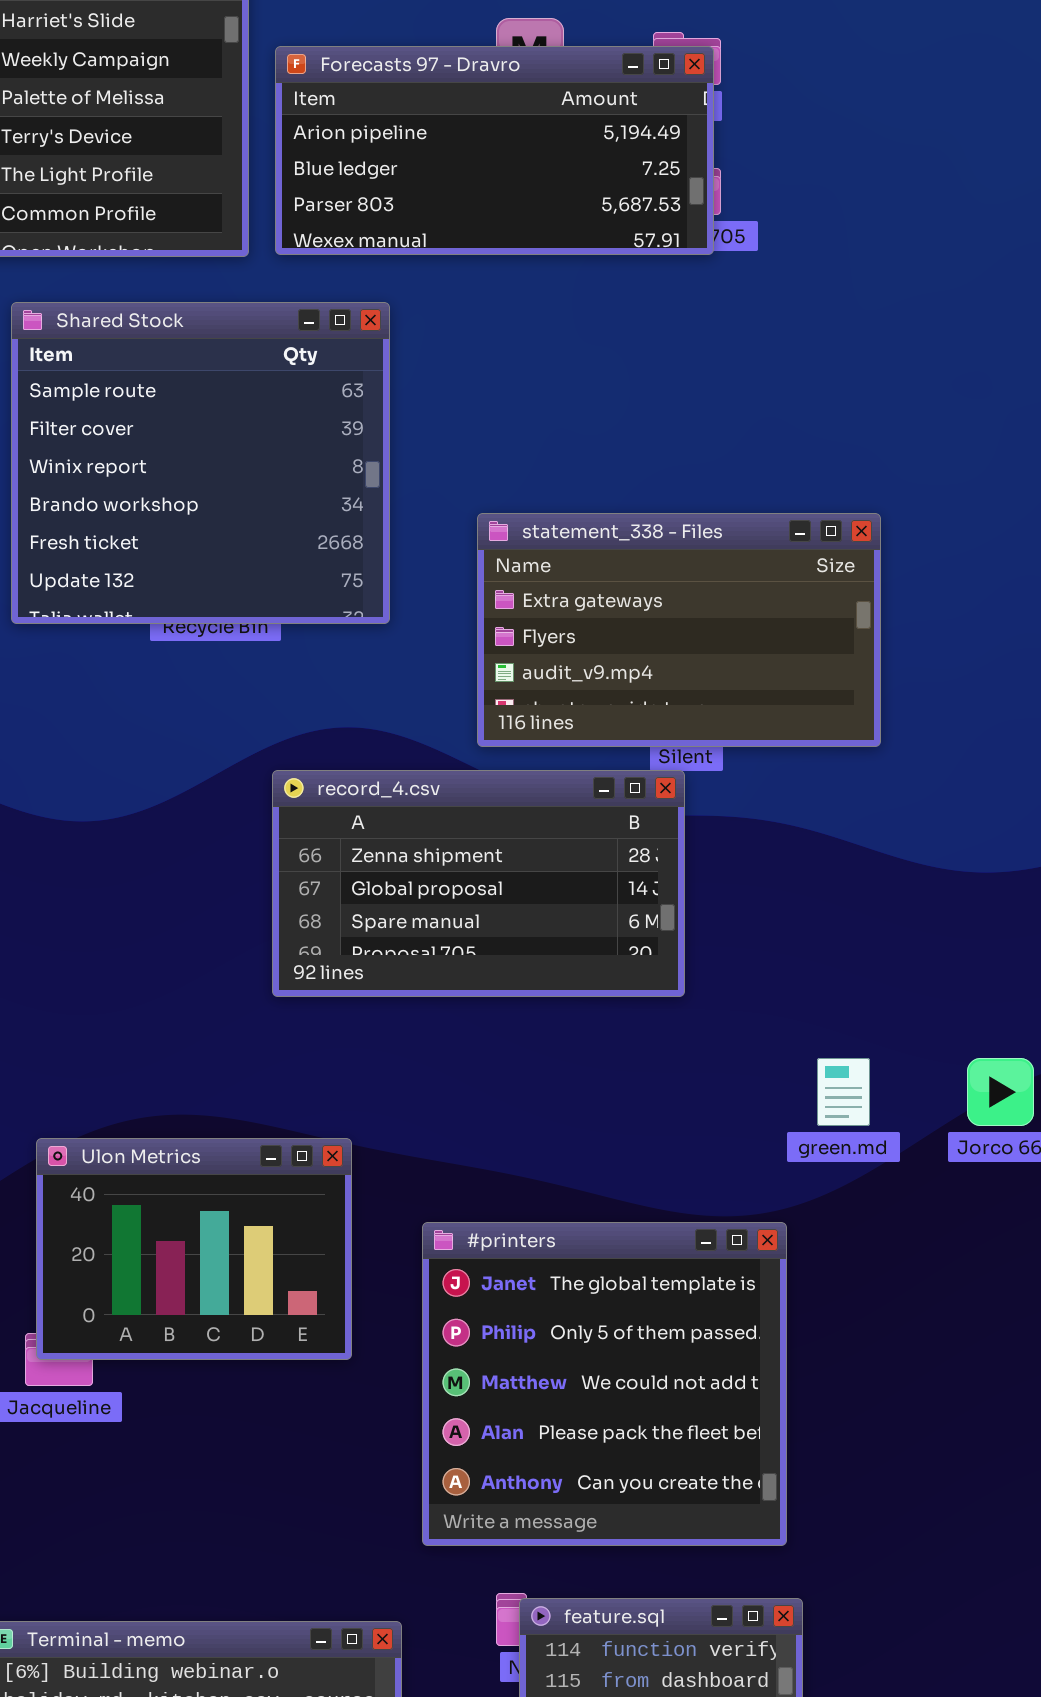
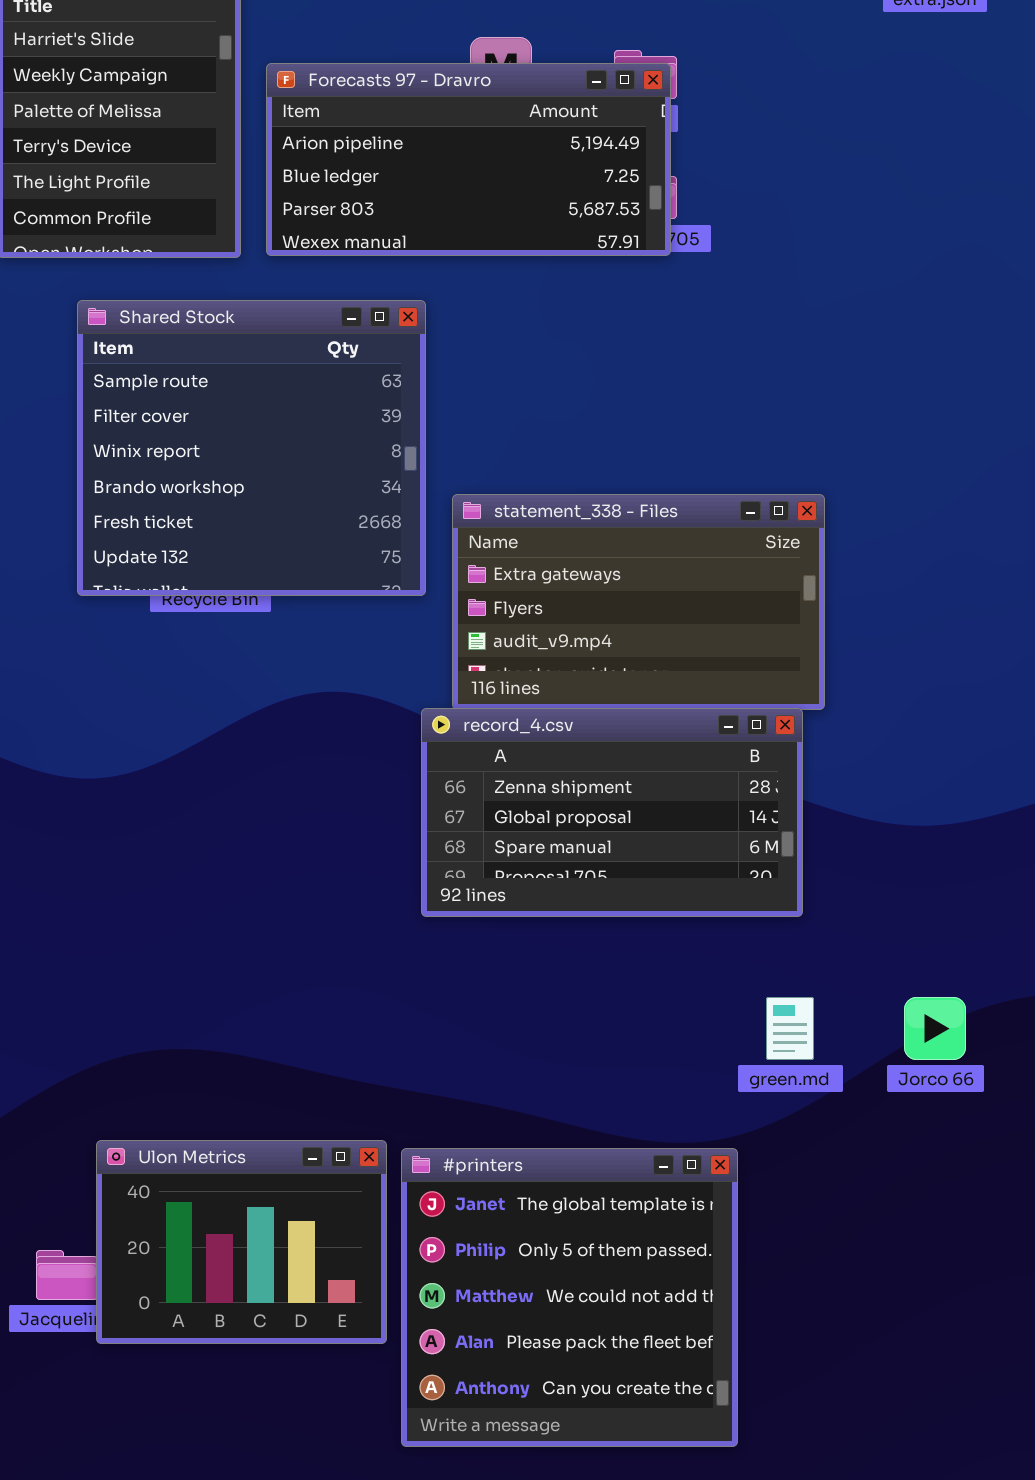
Shared Stock: [11,302,390,624] -> [77,300,426,596], moved
record_4.csv: [272,770,685,997] -> [421,708,803,917], moved
Ulon Metrics: [36,1138,352,1360] -> [96,1140,387,1344], moved

